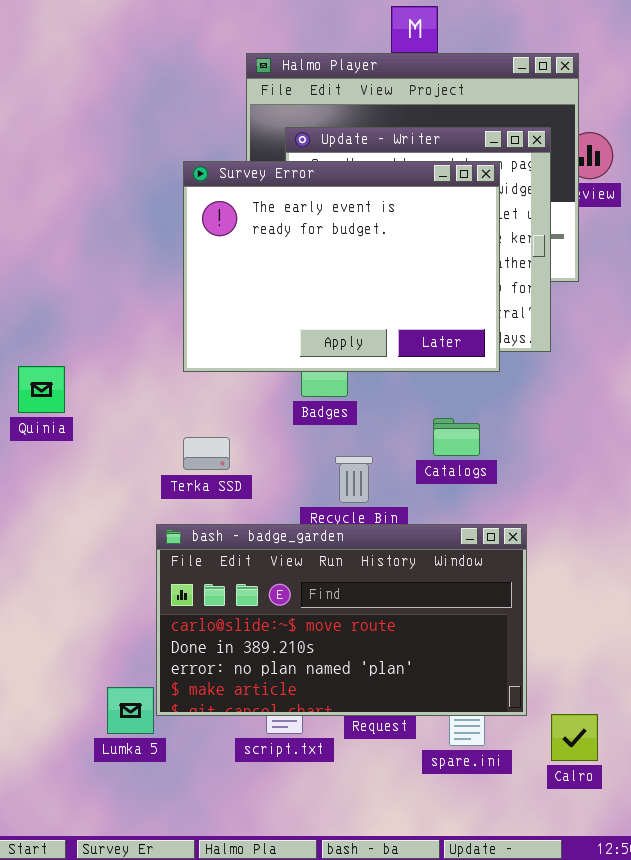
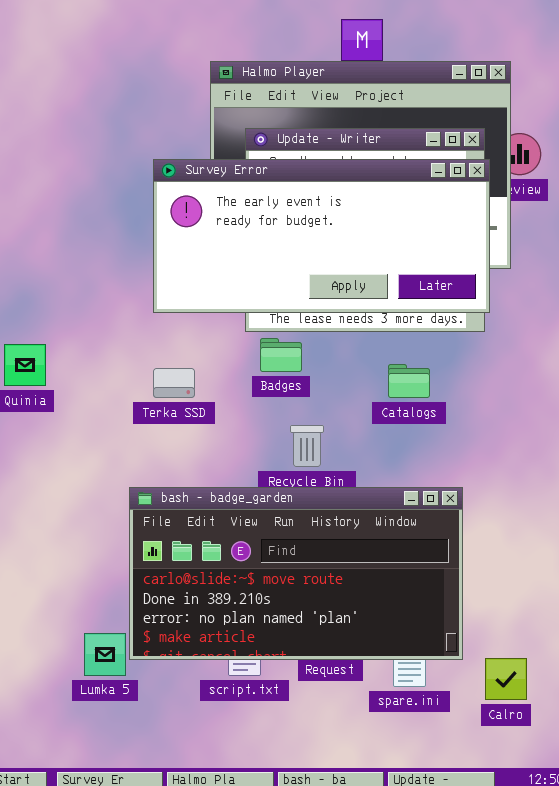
Survey Error: [183,161,500,372] -> [153,159,490,313], resized
Catalogs: [433,418,480,456] -> [388,364,430,398], moved
Terka SSD: [183,437,230,470] -> [153,368,195,398], moved

